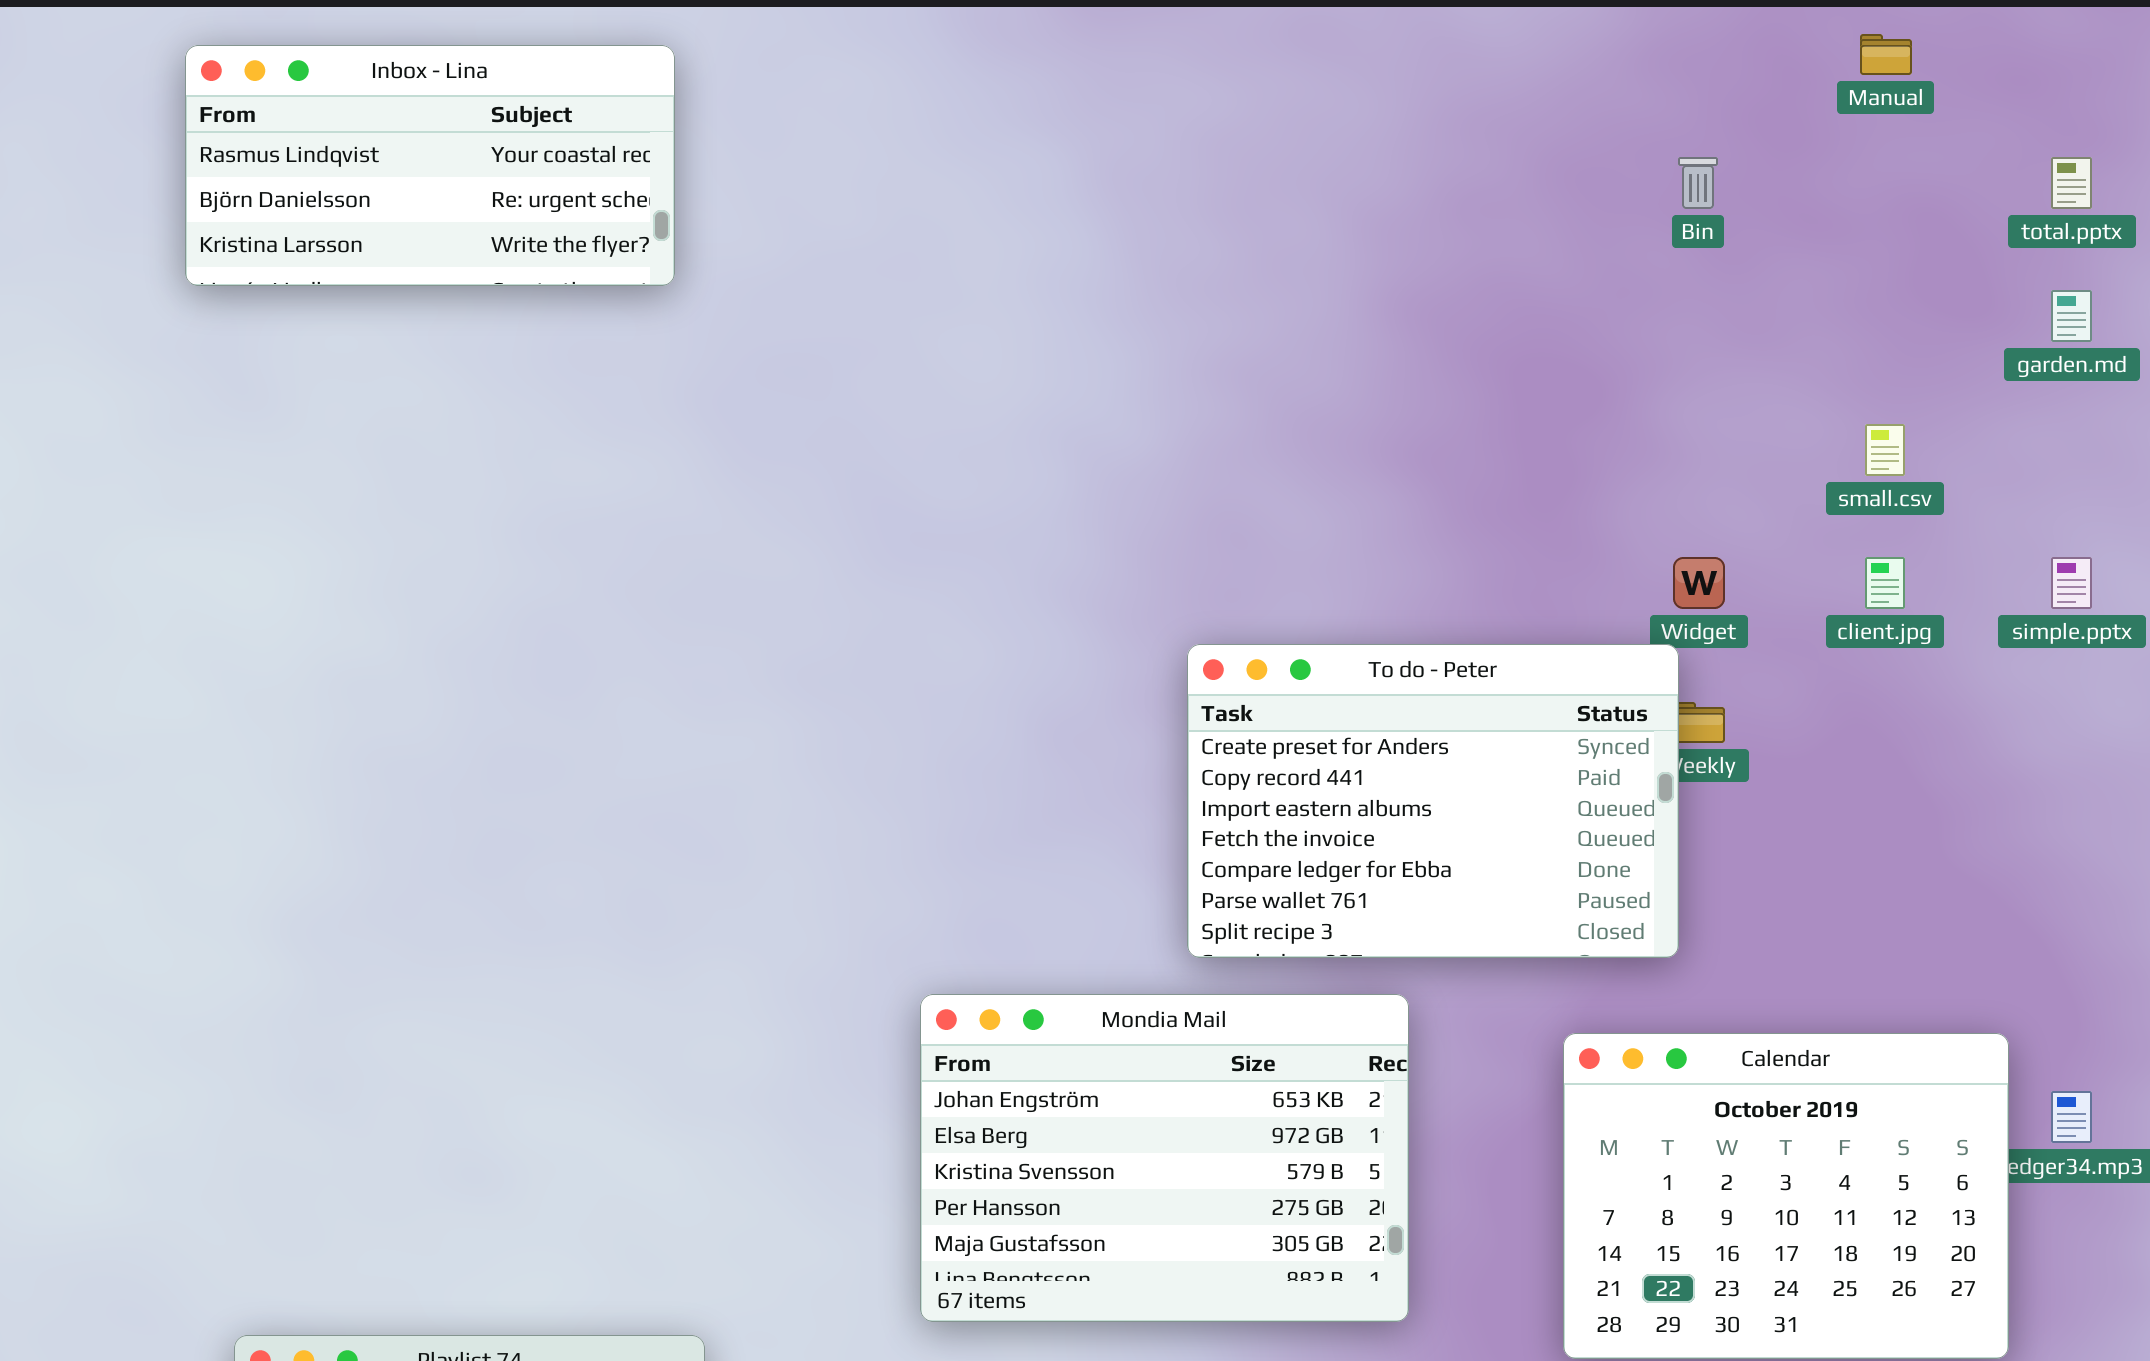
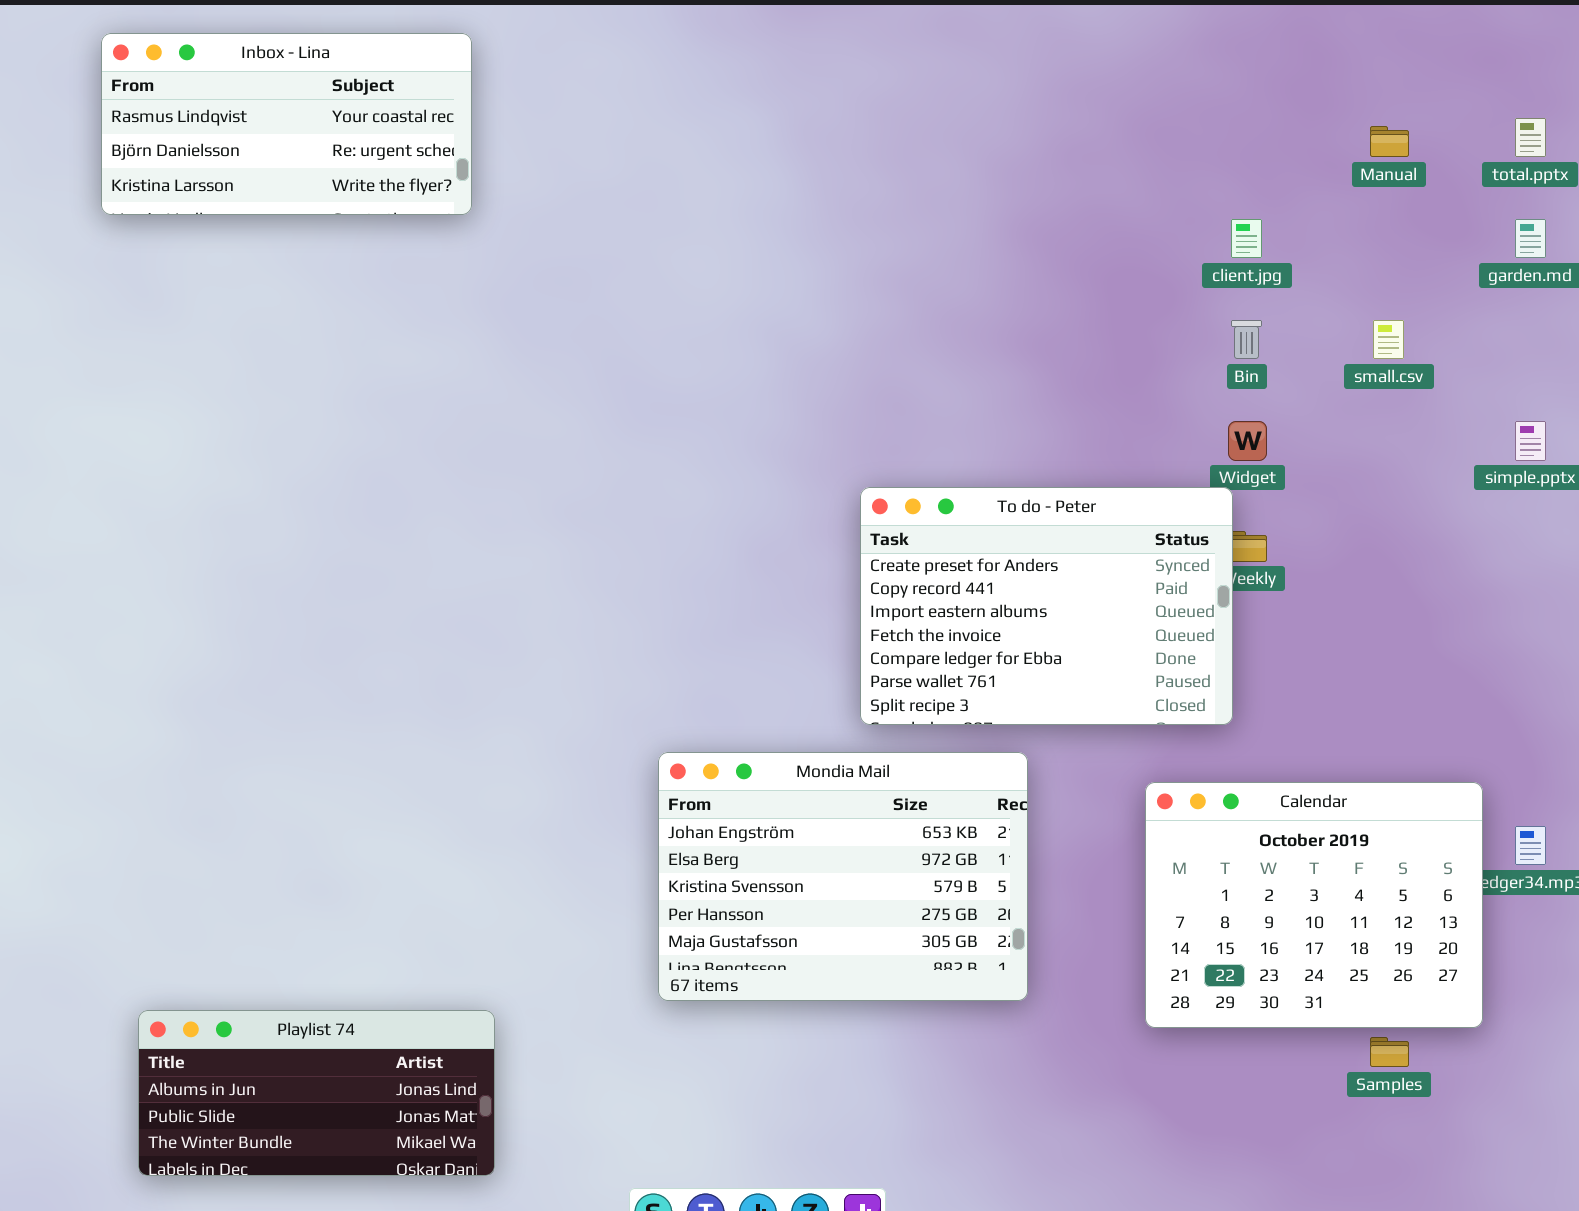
Manual: [1860,34,1912,75] -> [1370,126,1409,157], moved
Bin: [1678,157,1718,209] -> [1231,320,1262,359], moved
client.jpg: [1865,557,1905,609] -> [1231,219,1262,258], moved

